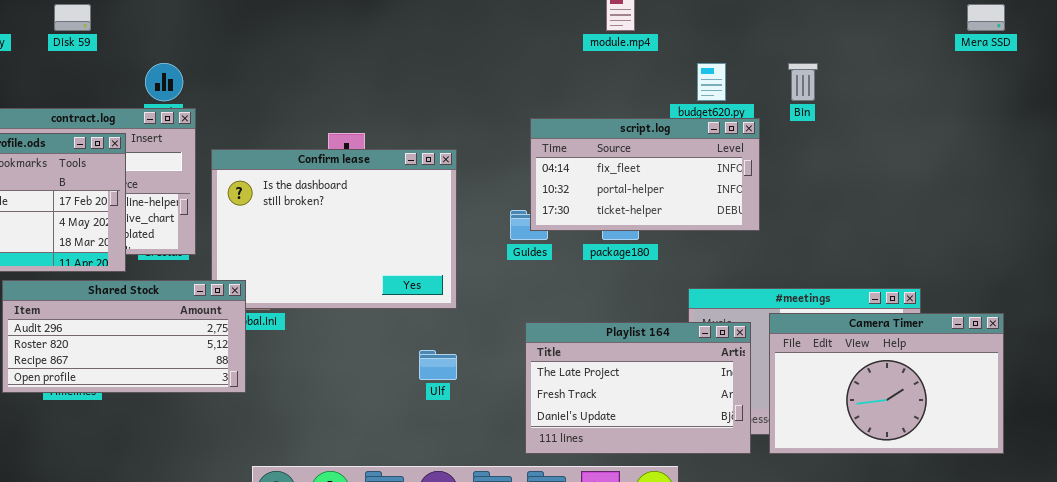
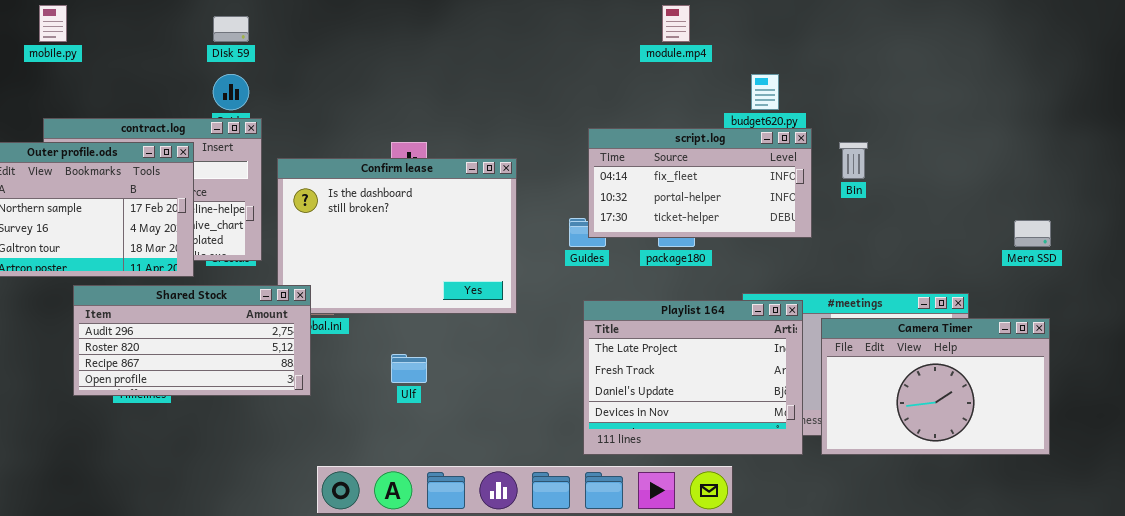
Disk 59: [54,4,91,31] -> [213,16,249,42], moved
Mera SSD: [967,4,1005,31] -> [1014,220,1051,247], moved
Bin: [788,63,818,101] -> [839,142,868,179], moved
Playlist 164: [525,322,751,454] -> [583,300,803,455], resized
Ulf: [419,350,457,380] -> [391,354,427,383], moved

